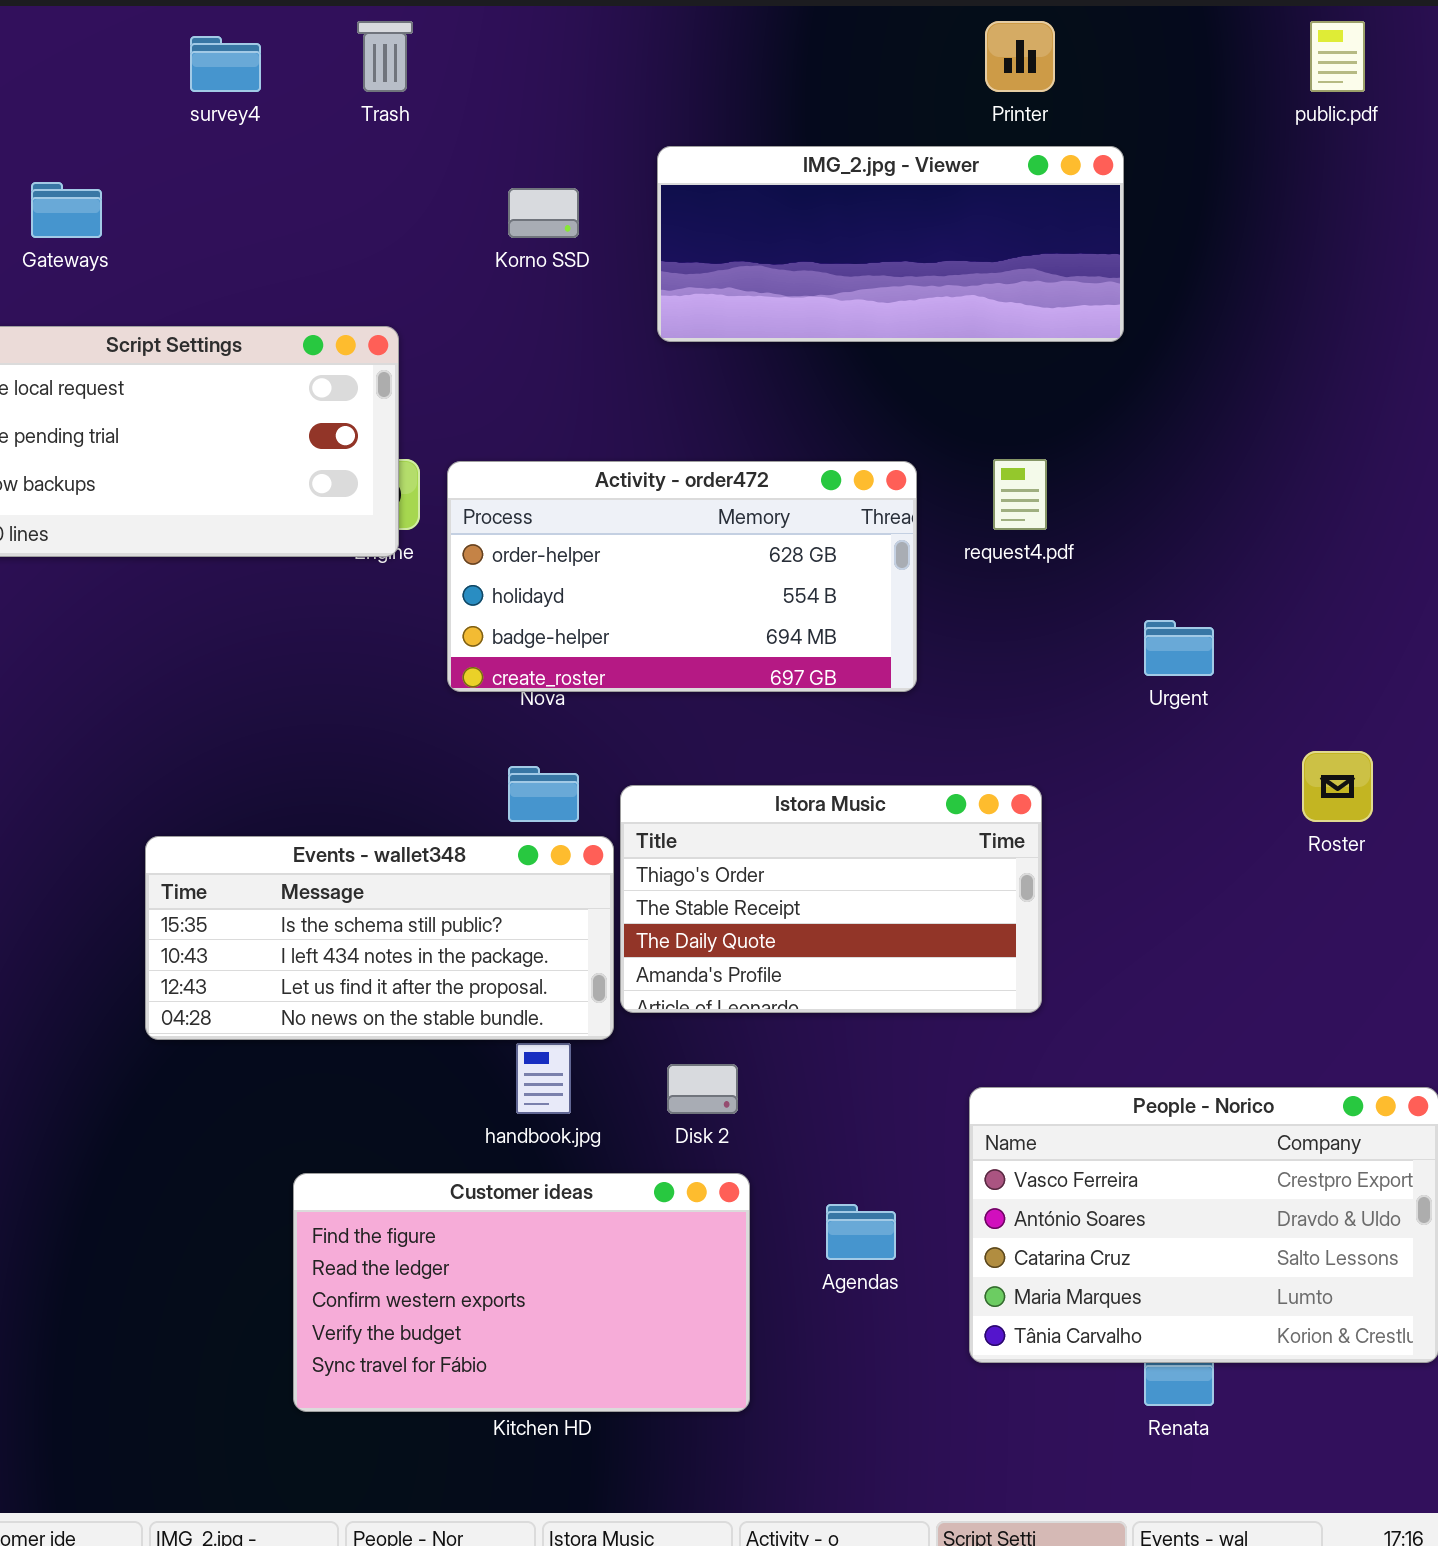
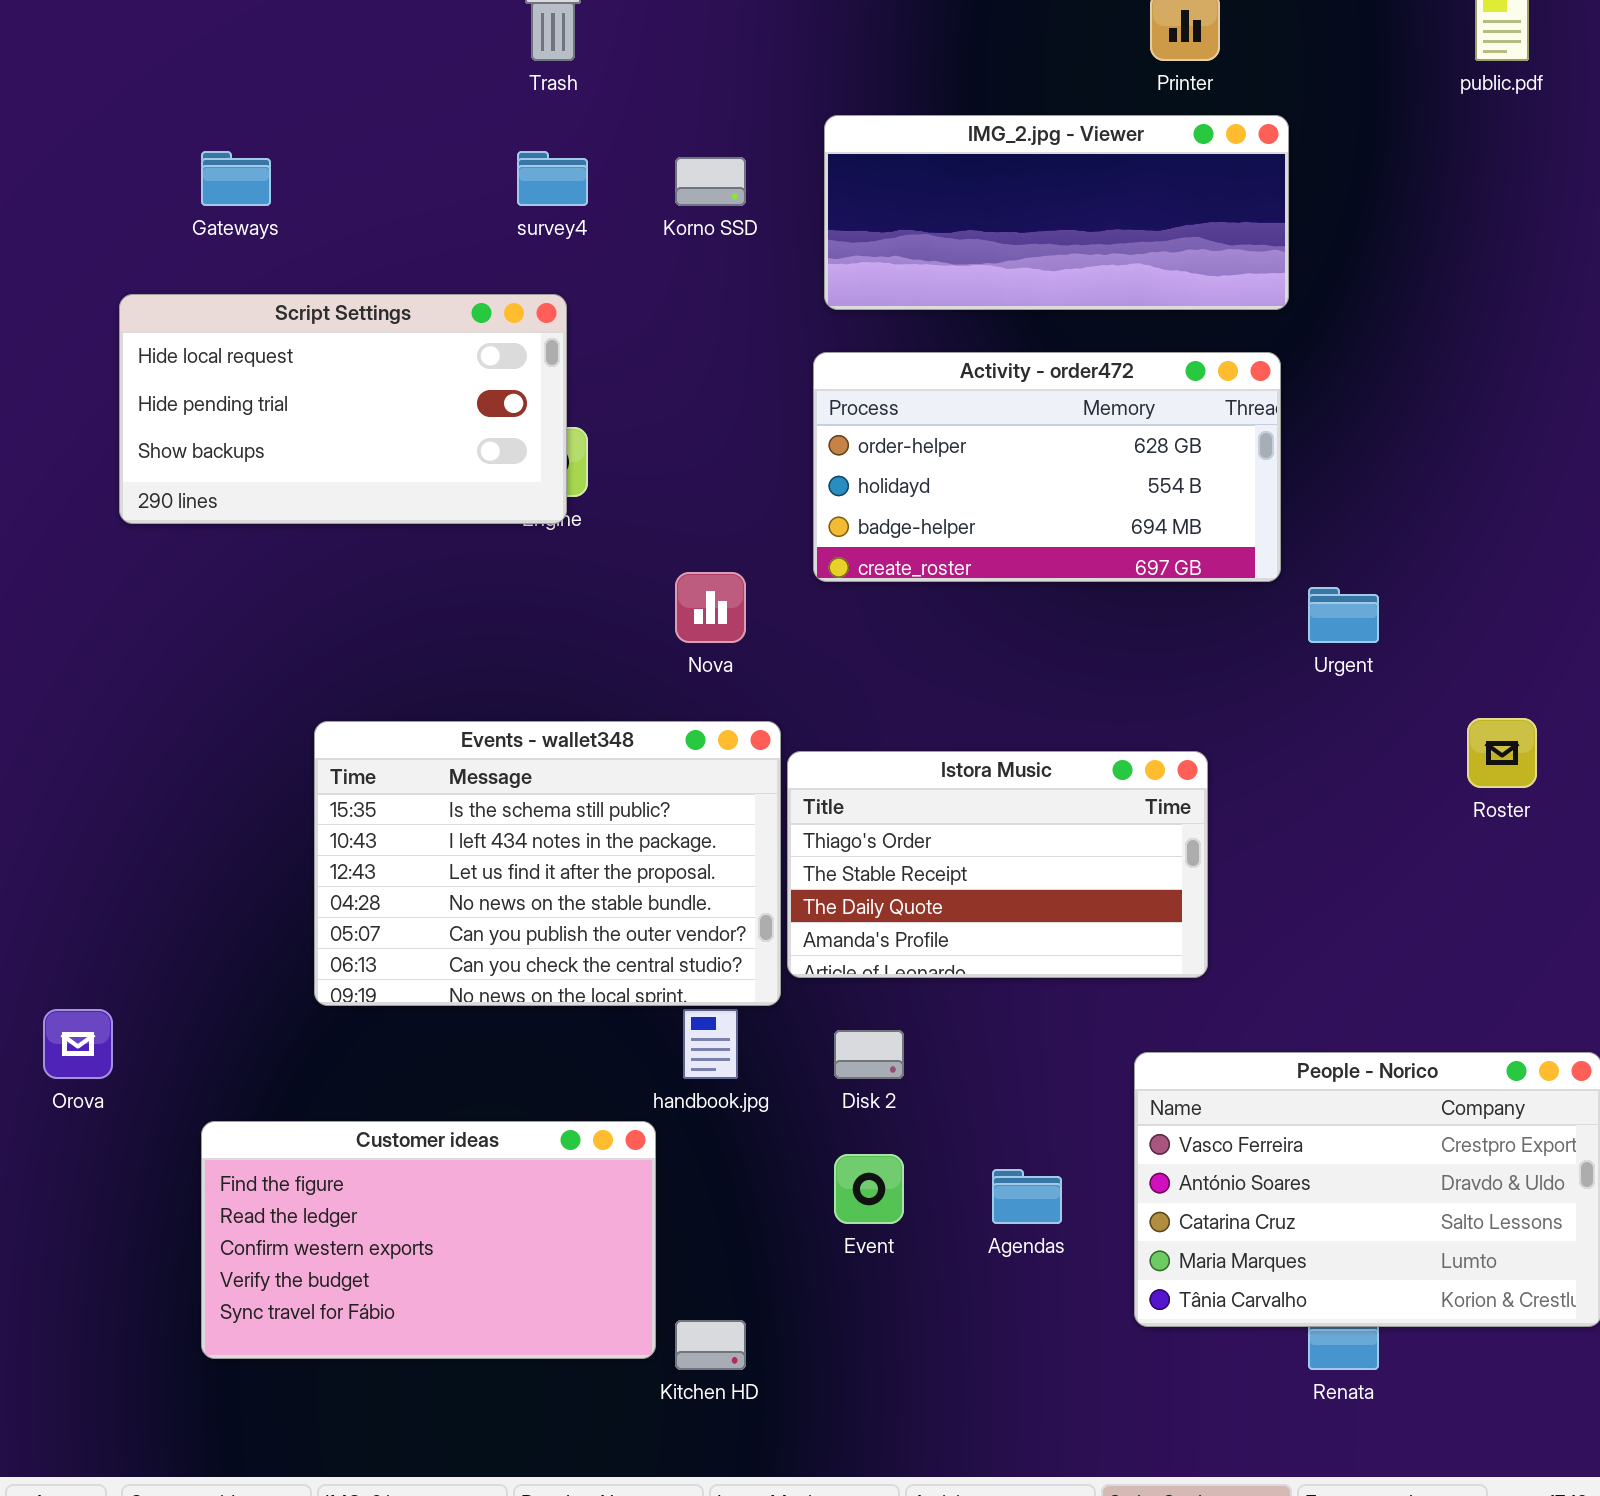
survey4: [190,36,261,92] -> [517,151,588,206], moved
Activity - order472: [447,461,917,692] -> [813,352,1281,582], moved
Events - wallet348: [145,836,614,1040] -> [314,721,781,1006], resized
Customer ideas: [293,1173,750,1412] -> [201,1121,656,1359], moved

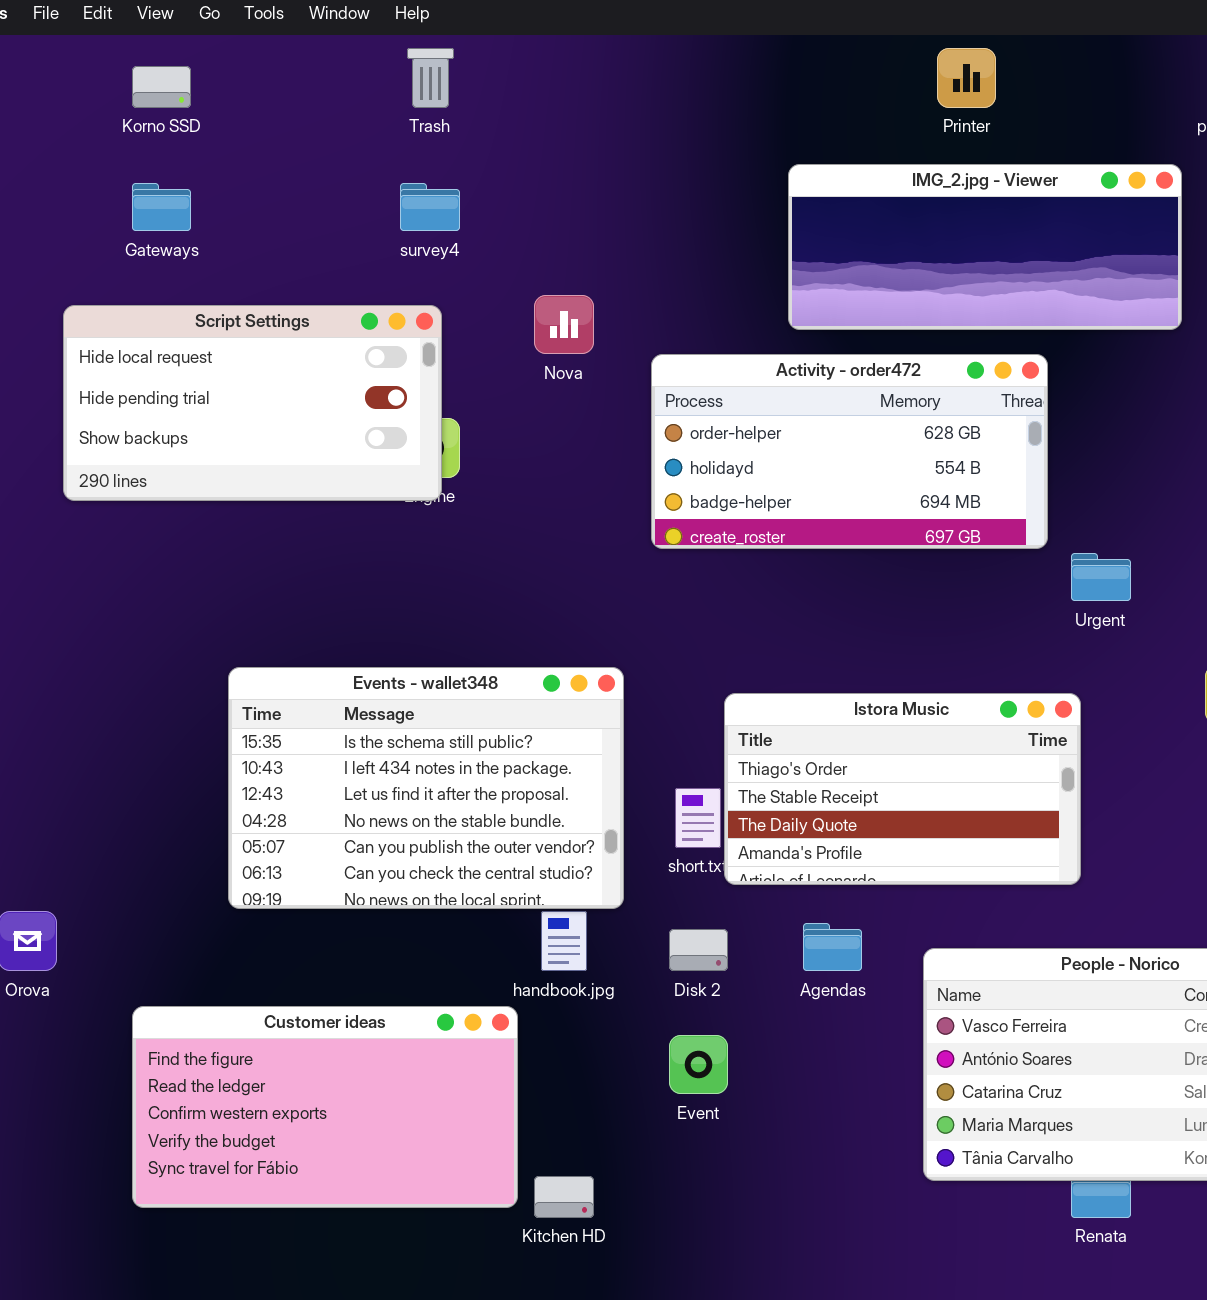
IMG_2.jpg - Viewer: [824,115,1289,310] -> [788,164,1182,330], moved
Korno SSD: [675,157,746,206] -> [132,66,191,108], moved
Nova: [675,572,746,643] -> [534,295,594,354], moved
Istora Music: [787,751,1208,978] -> [724,693,1081,885], moved
Agendas: [992,1169,1062,1224] -> [803,923,862,971], moved

